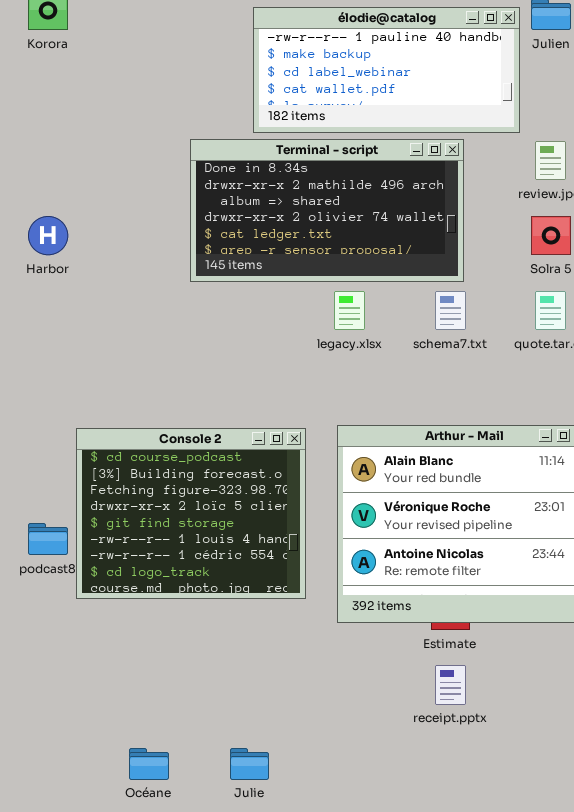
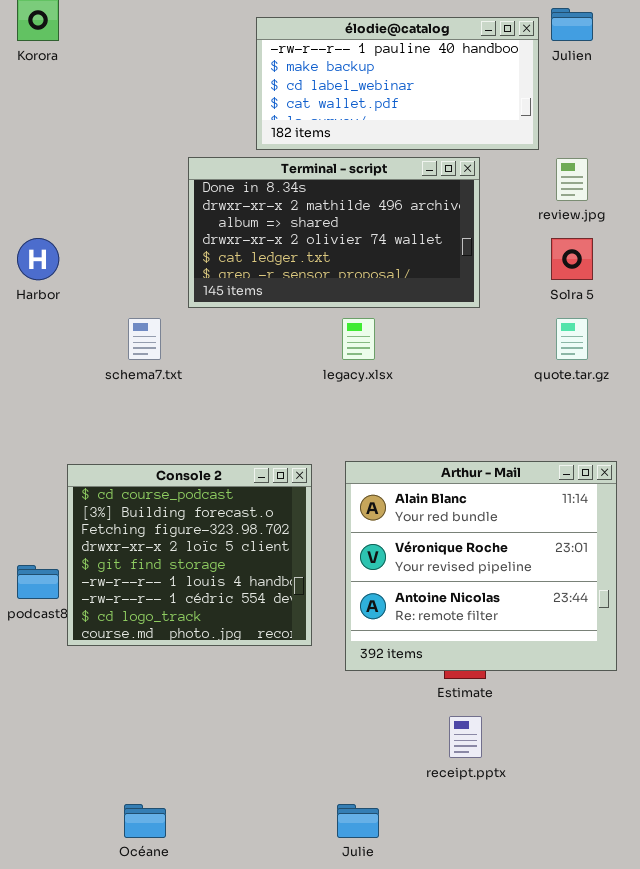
schema7.txt: [435,291,466,330] -> [128,318,161,360], moved
Julie: [230,748,269,780] -> [337,804,379,838], moved

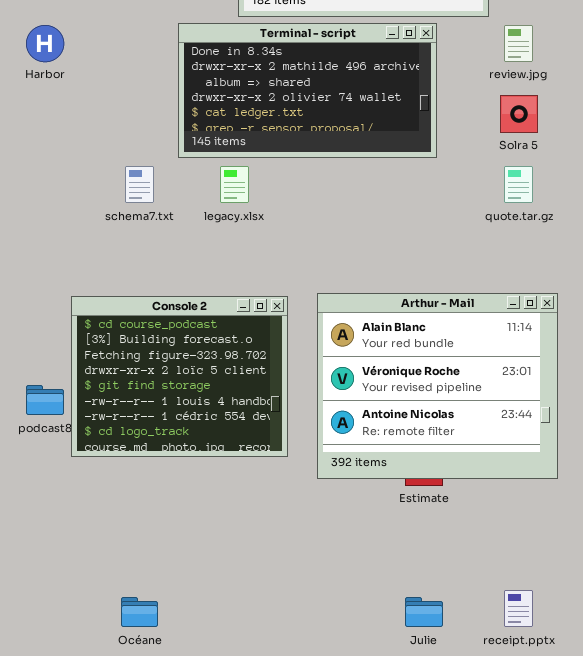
Harbor: [17,238,59,280] -> [26,25,64,62], moved
legacy.xlsx: [342,318,375,360] -> [220,166,249,203], moved
receipt.pptx: [449,716,482,758] -> [504,590,533,627], moved
Julie: [337,804,379,838] -> [405,597,443,627], moved

